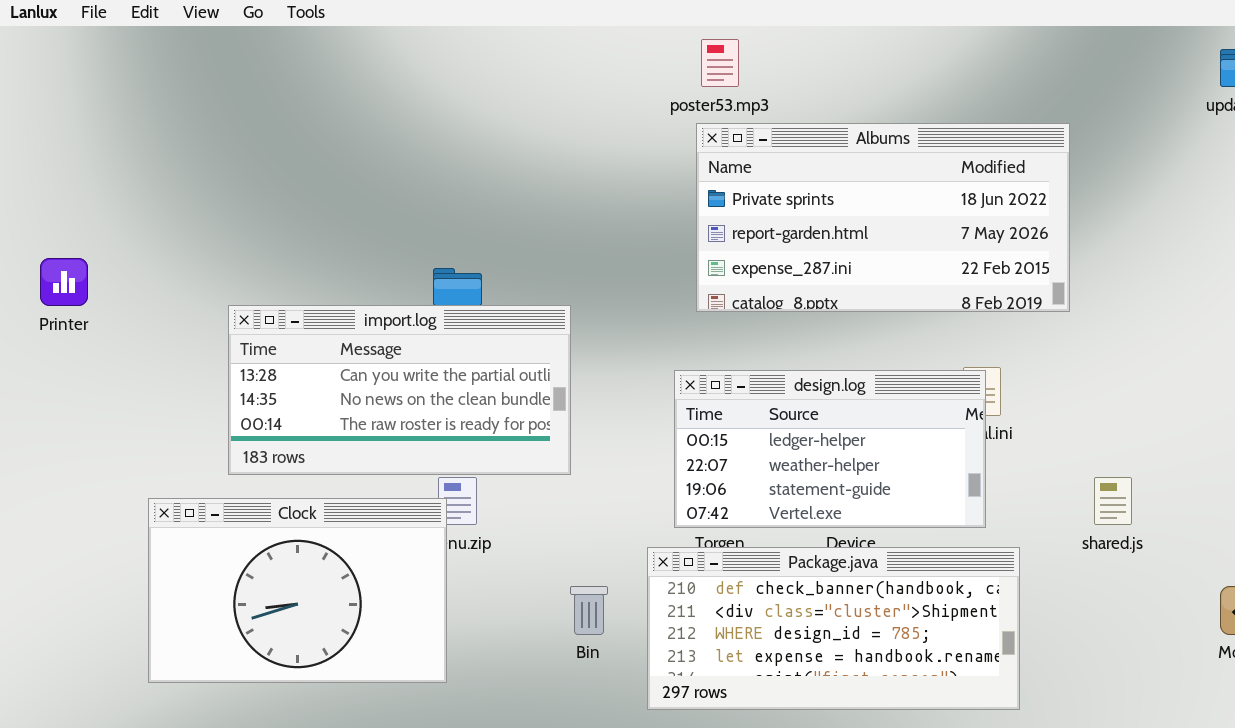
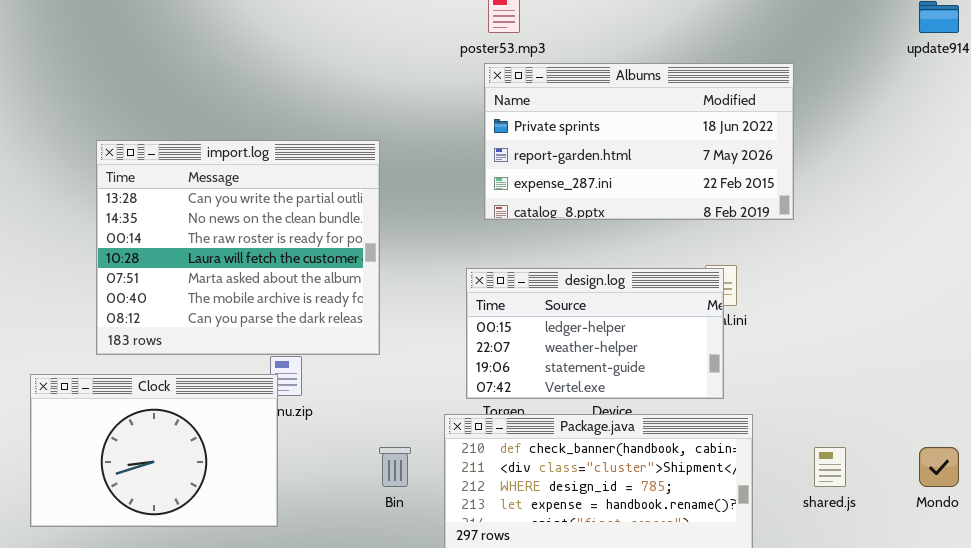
import.log: [228,305,571,475] -> [96,140,380,355], resized
shared.js: [1094,477,1132,525] -> [814,447,846,487], moved

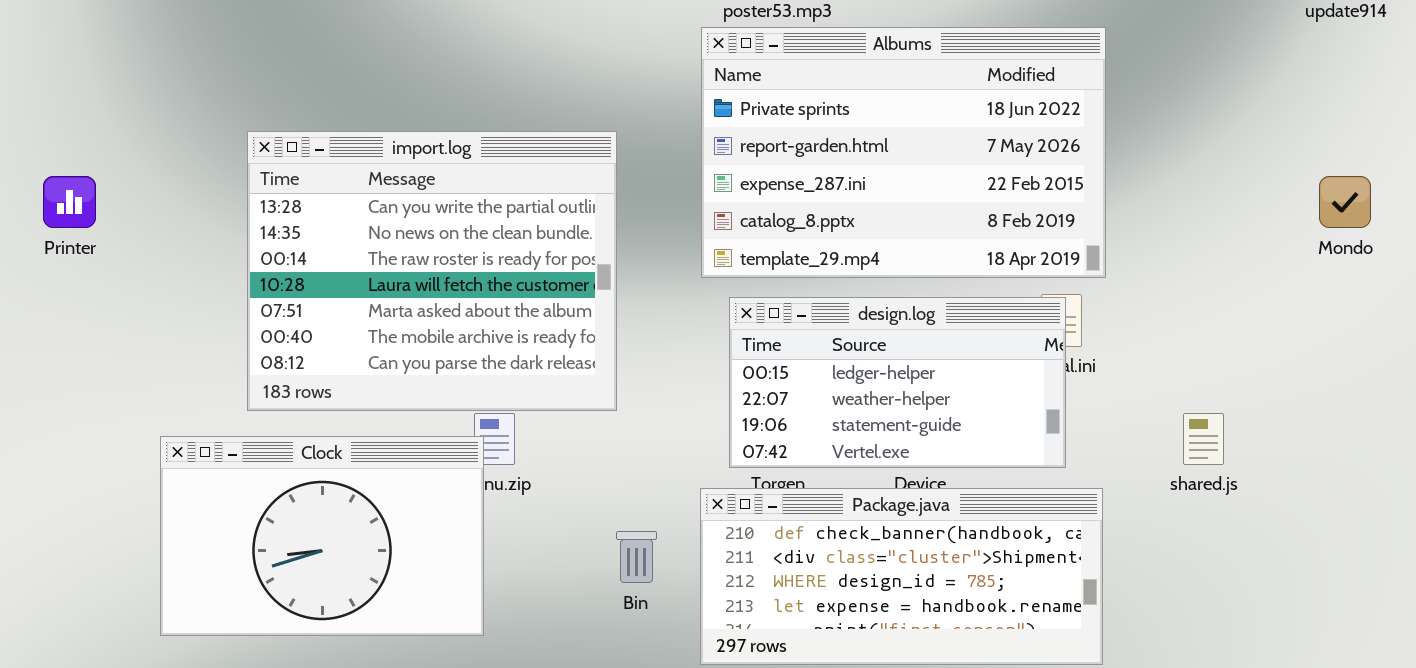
Albums: [484,63,794,220] -> [701,27,1106,278], moved, resized
shared.js: [814,447,846,487] -> [1183,413,1224,465], moved
Mondo: [919,447,959,487] -> [1319,176,1371,228], moved

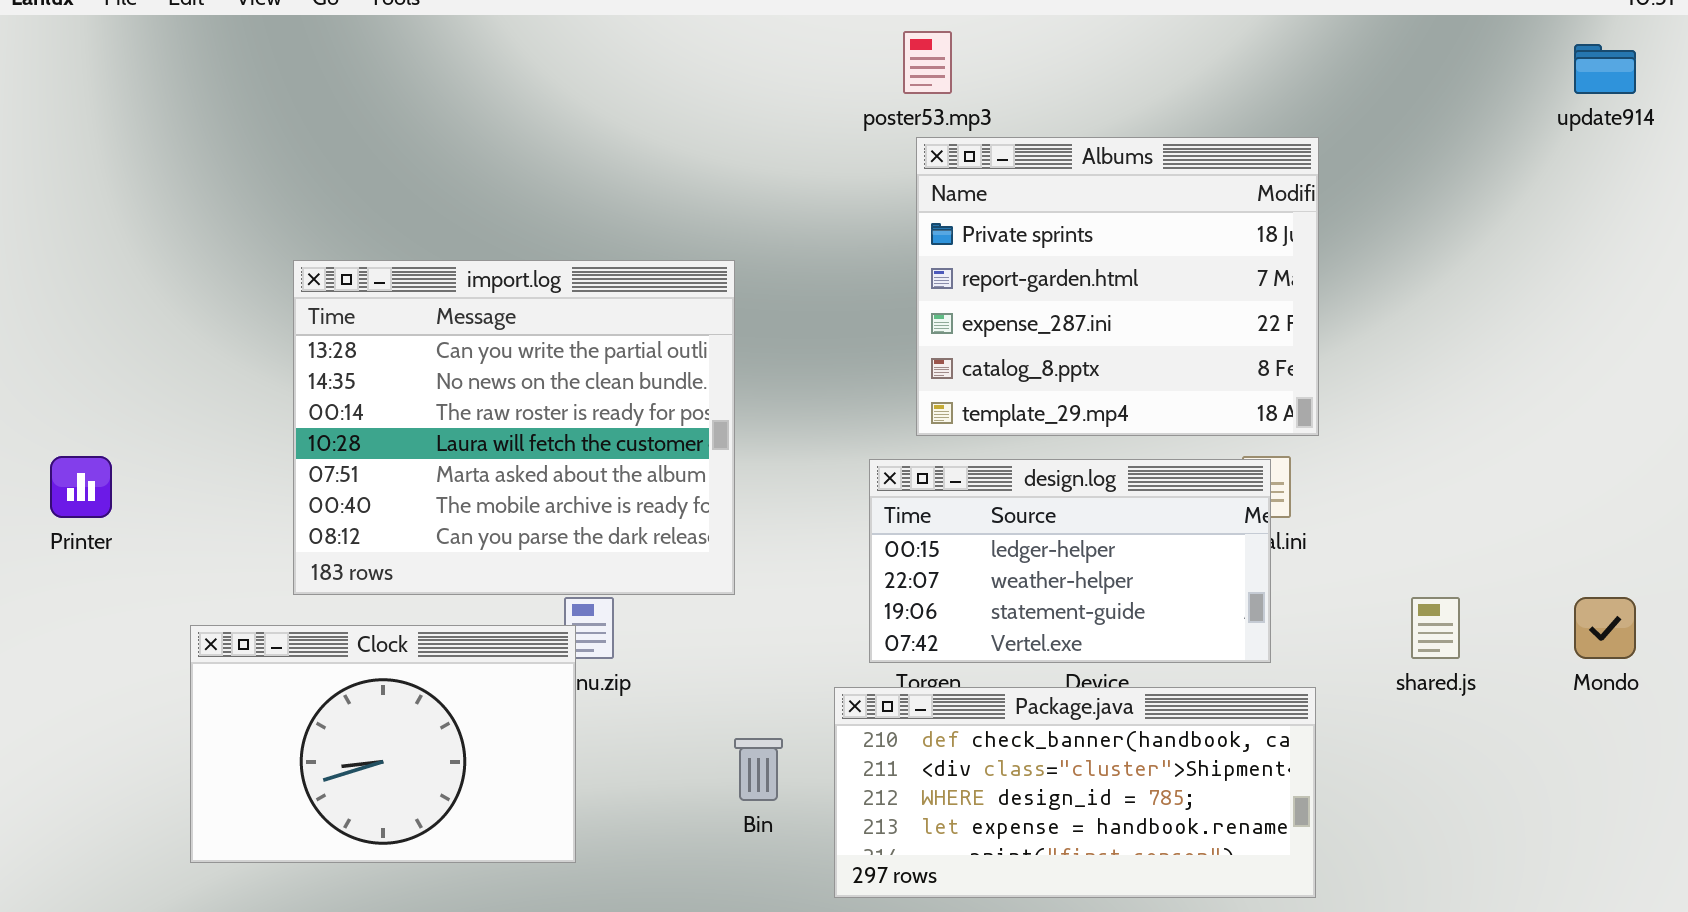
Albums: [701,27,1106,278] -> [916,137,1319,436], resized
Printer: [43,176,96,228] -> [50,456,112,518], moved
Mondo: [1319,176,1371,228] -> [1574,597,1636,659], moved

